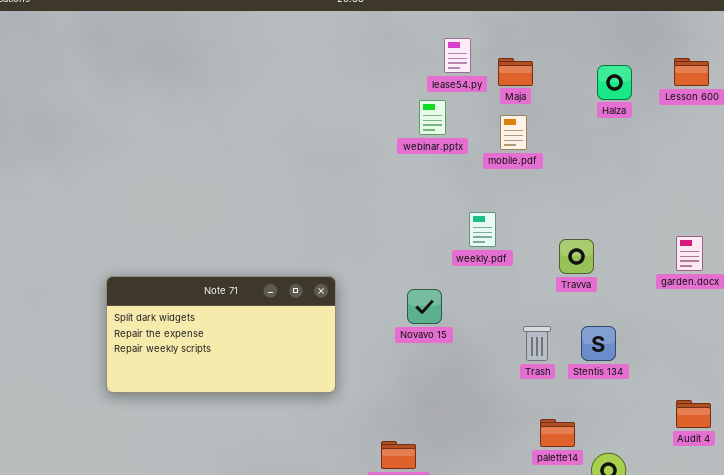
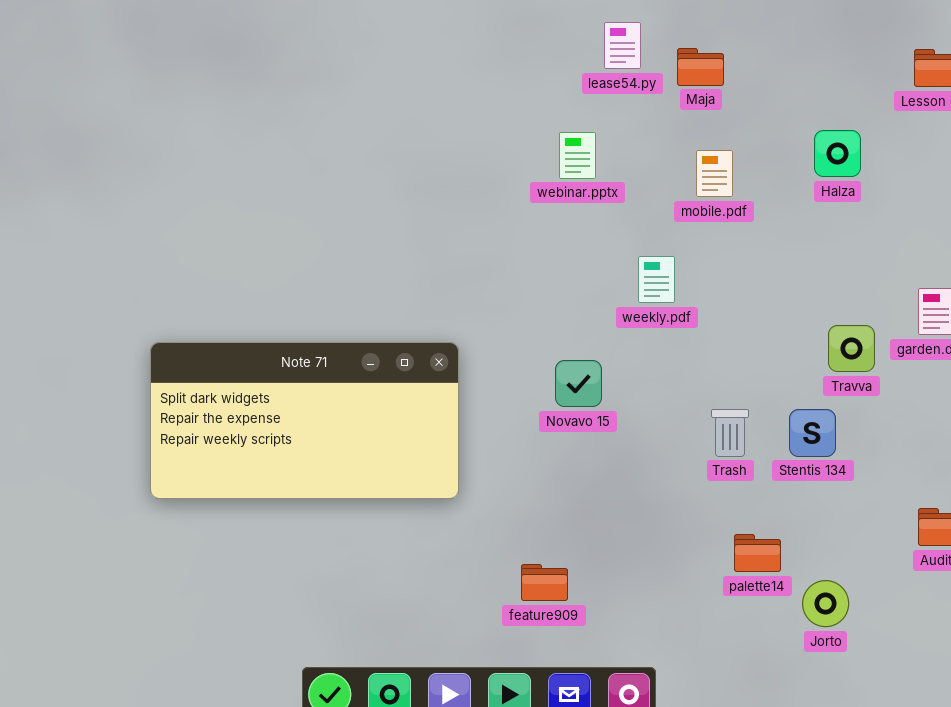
Halza: [597,65,632,100] -> [814,130,861,177], moved
webinar.pptx: [419,100,446,135] -> [559,132,596,179], moved
mobile.pdf: [500,115,527,150] -> [696,150,733,197], moved
Travva: [559,239,594,274] -> [828,325,875,372], moved

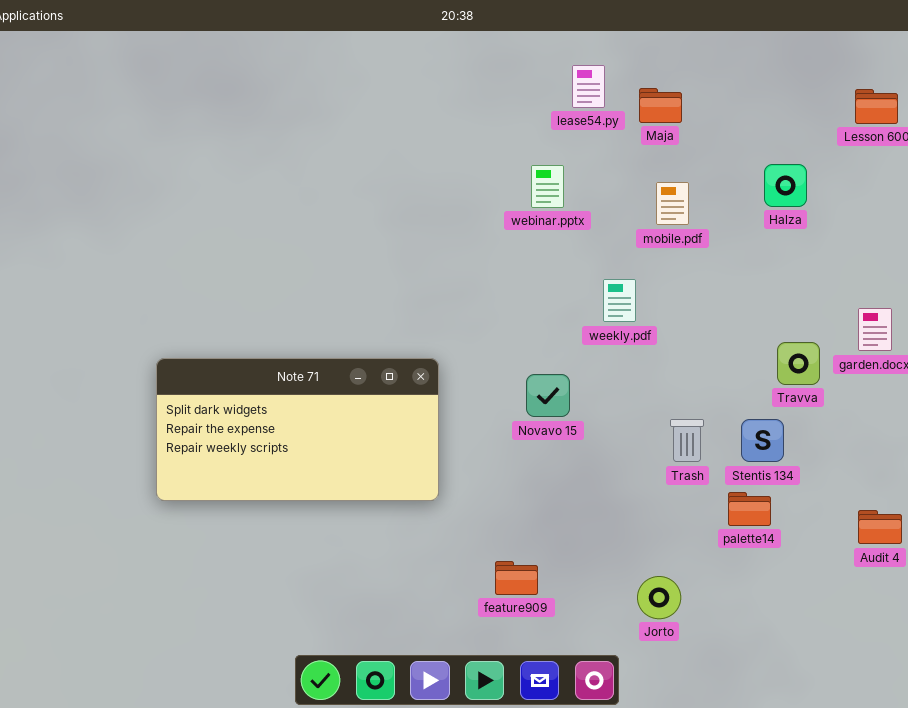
palette14: [734,534,781,572] -> [728,492,771,526], moved
Jorto: [802,580,849,627] -> [637,576,681,619], moved

